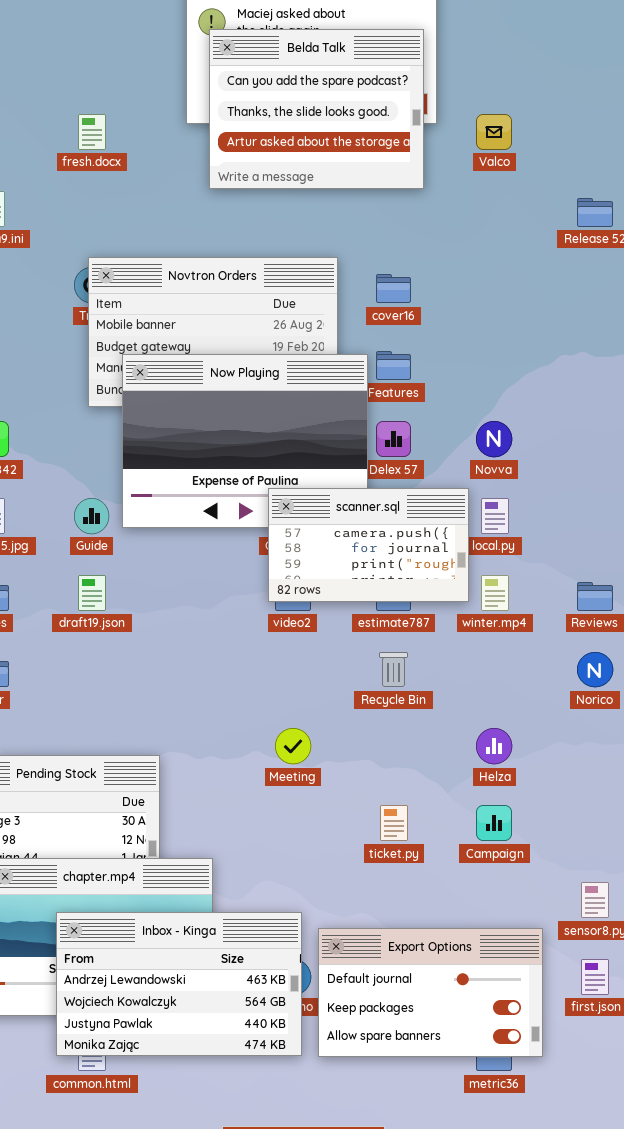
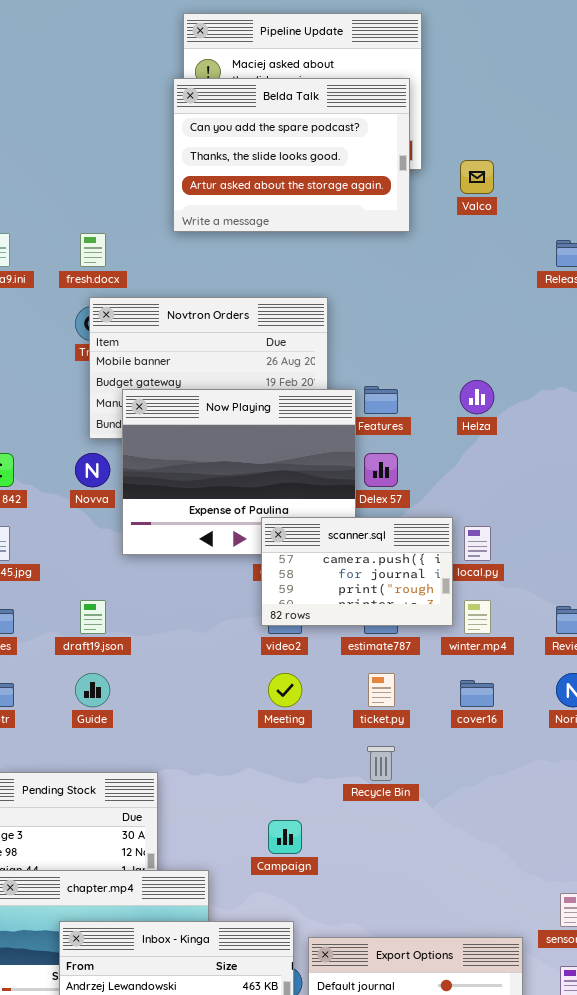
Belda Talk: [209,29,424,189] -> [173,78,410,232], resized
fresh.docx: [78,114,106,150] -> [80,233,106,267], moved
cover16: [376,274,411,303] -> [460,680,494,707], moved
Novva: [476,421,512,457] -> [75,453,110,487], moved
Guide: [74,498,109,534] -> [75,673,110,707], moved
Recycle Bin: [379,652,408,687] -> [367,746,395,781], moved
Meeting: [275,728,311,764] -> [268,673,302,707], moved
Helza: [476,728,512,764] -> [460,380,494,414], moved
ticket.py: [380,805,408,841] -> [368,673,395,707], moved
Campaign: [476,805,512,841] -> [268,820,302,854], moved

